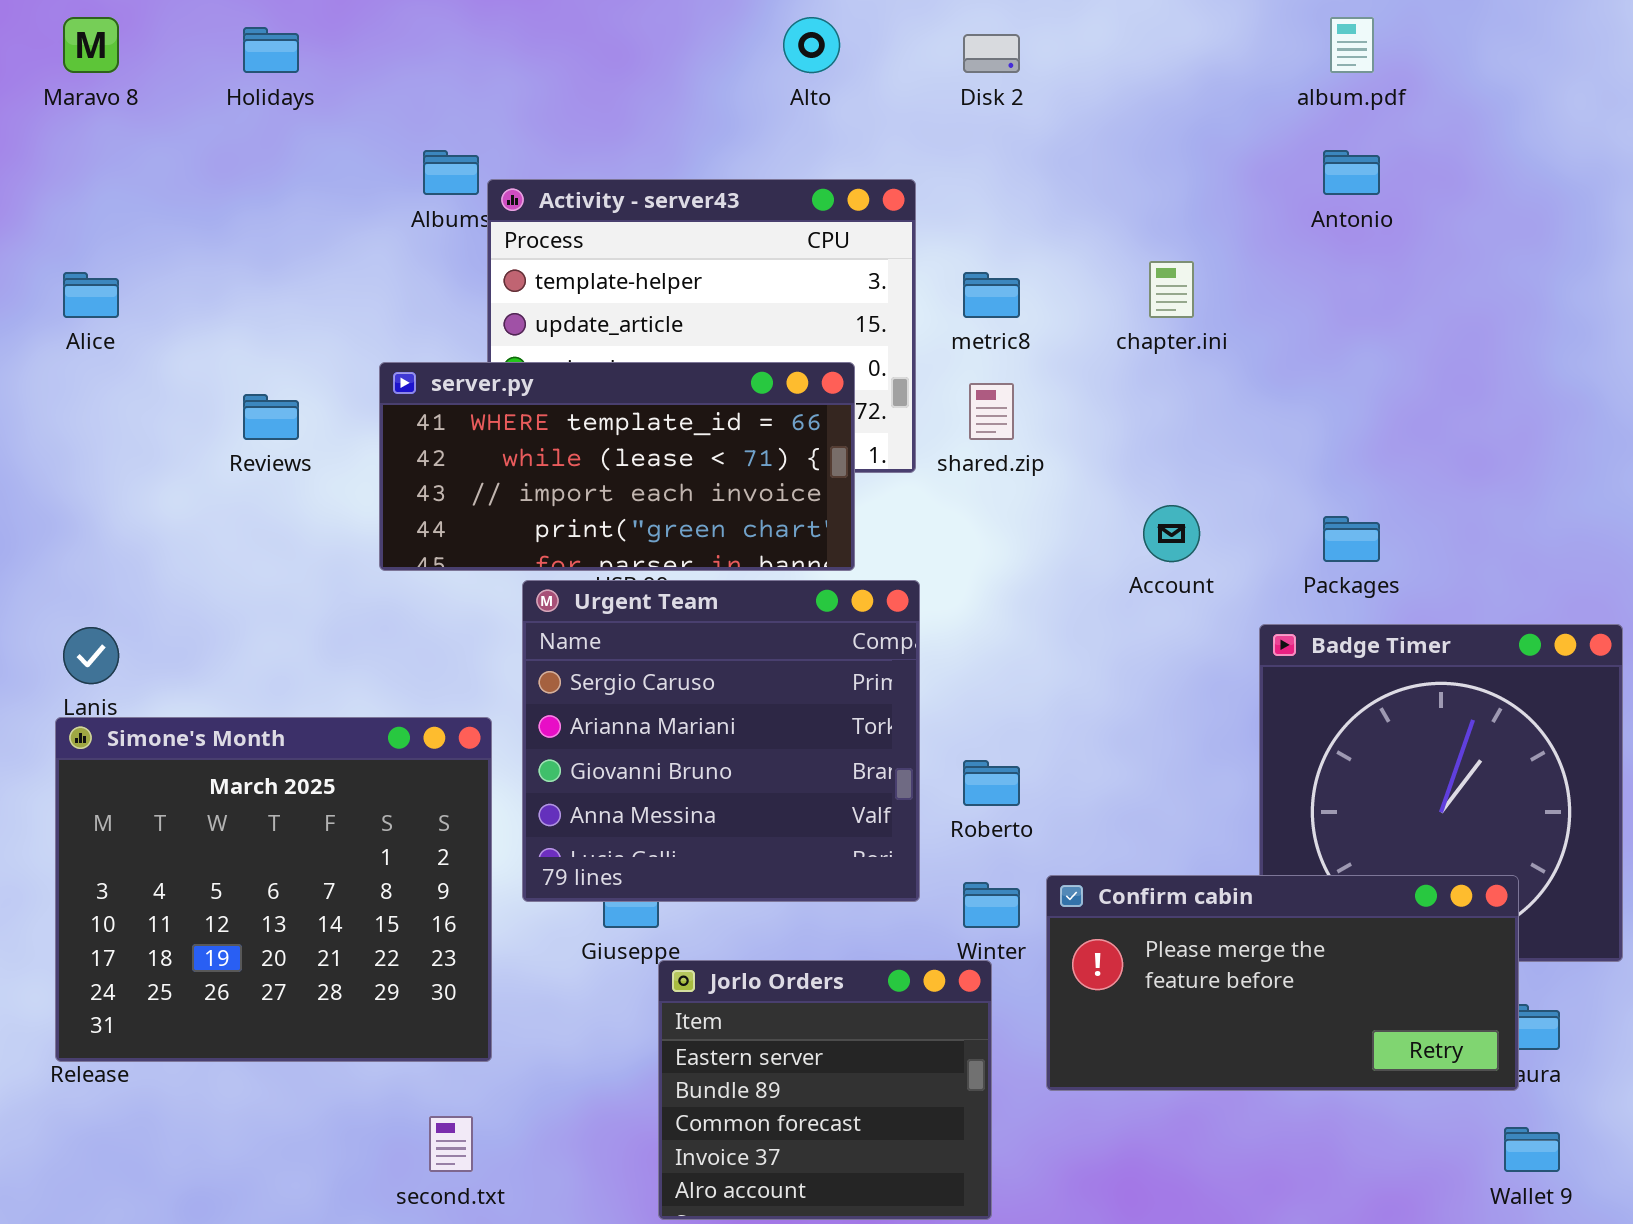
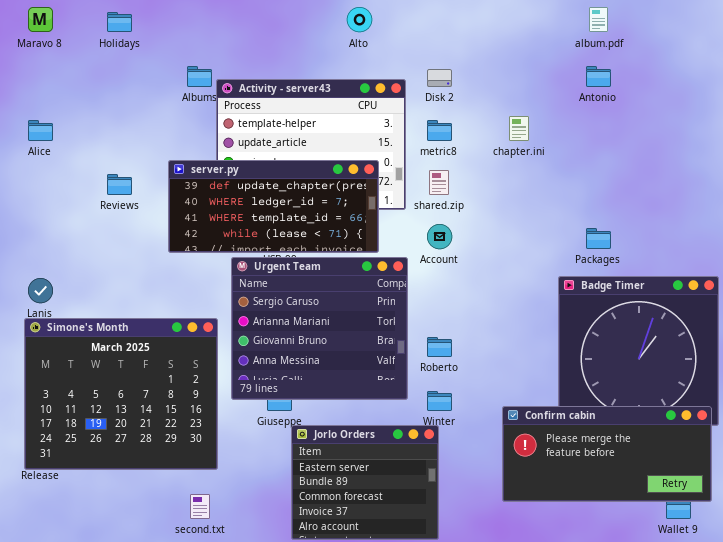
Disk 2: [963,34,1020,73] -> [427,69,452,87], moved
server.py: [379,362,855,571] -> [168,160,379,253], scrolled up 2 rows
Account: [1143,505,1200,562] -> [427,224,452,249], moved
Confirm cabin: [1046,875,1519,1091] -> [502,406,712,502], moved

